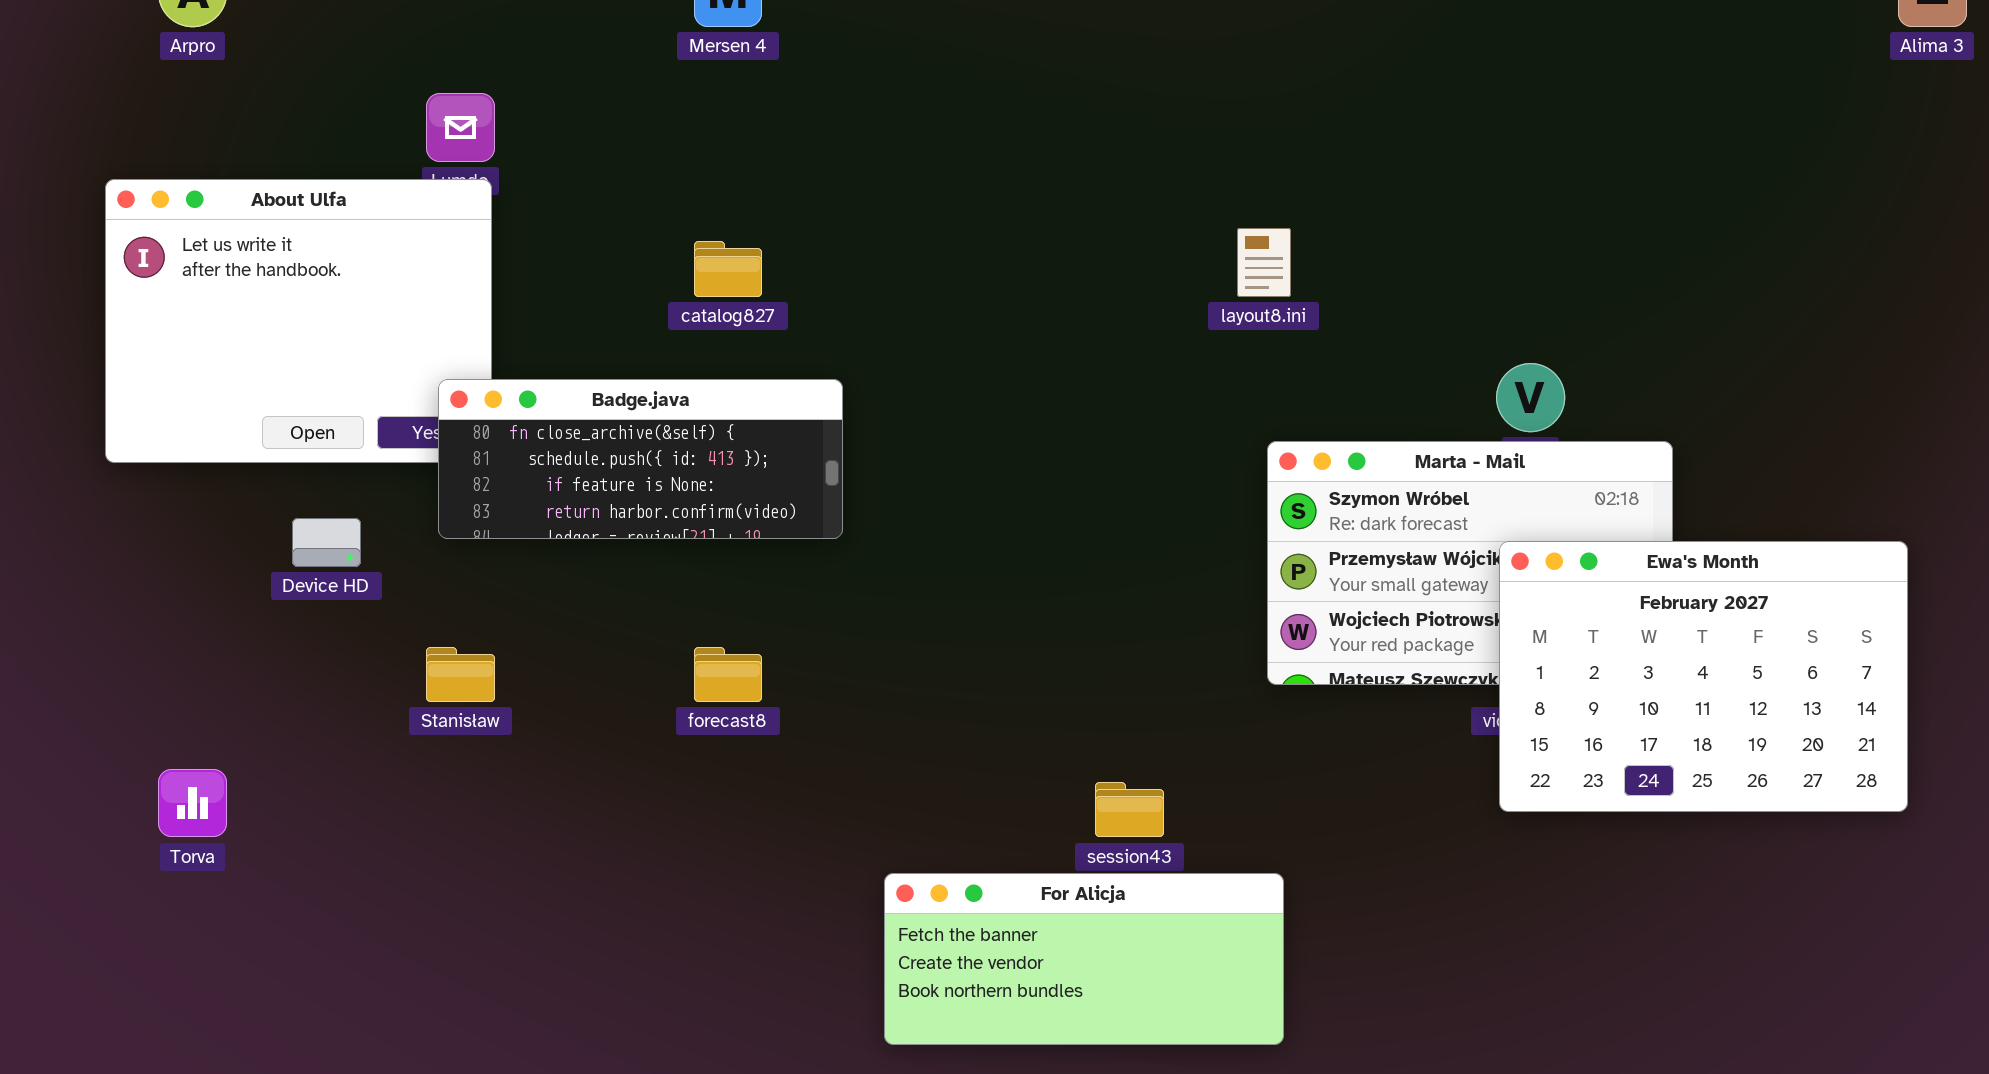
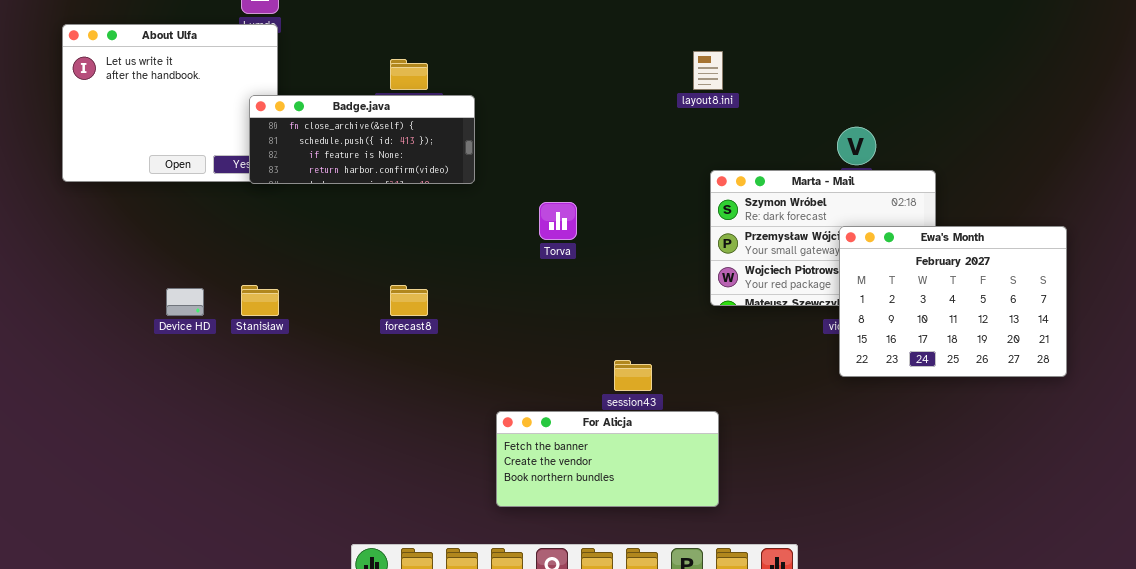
Badge.java: [438,379,843,539] -> [249,95,475,184], moved
Device HD: [292,518,361,567] -> [166,288,204,316], moved
Torva: [158,769,227,837] -> [539,202,577,240], moved

